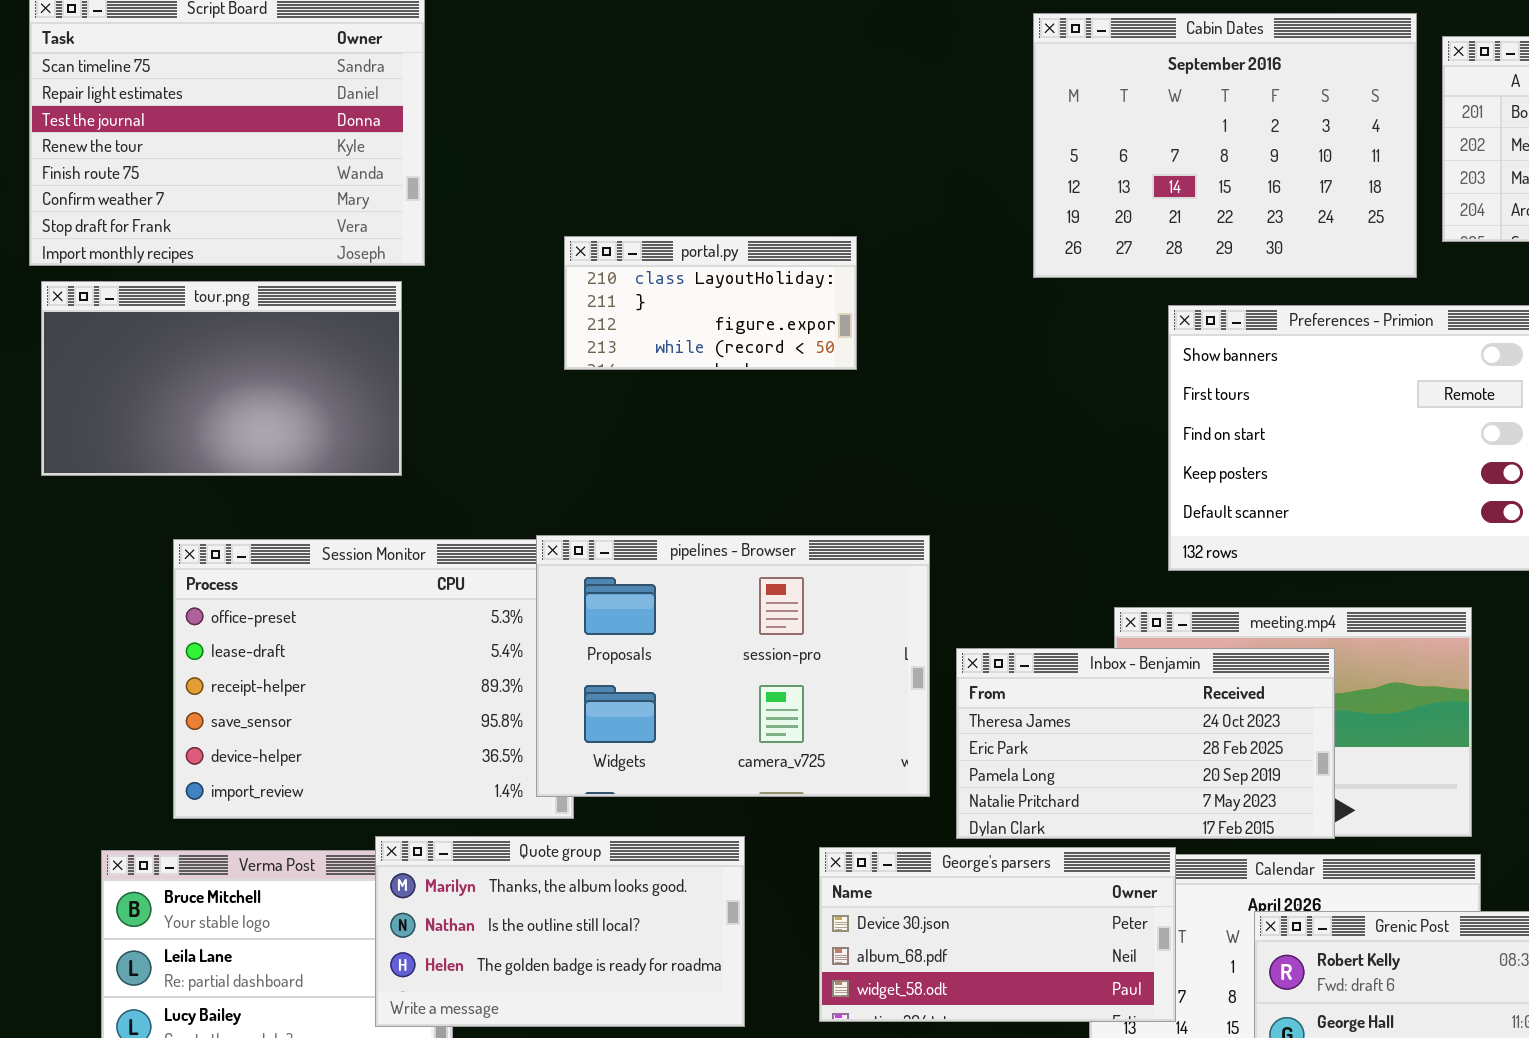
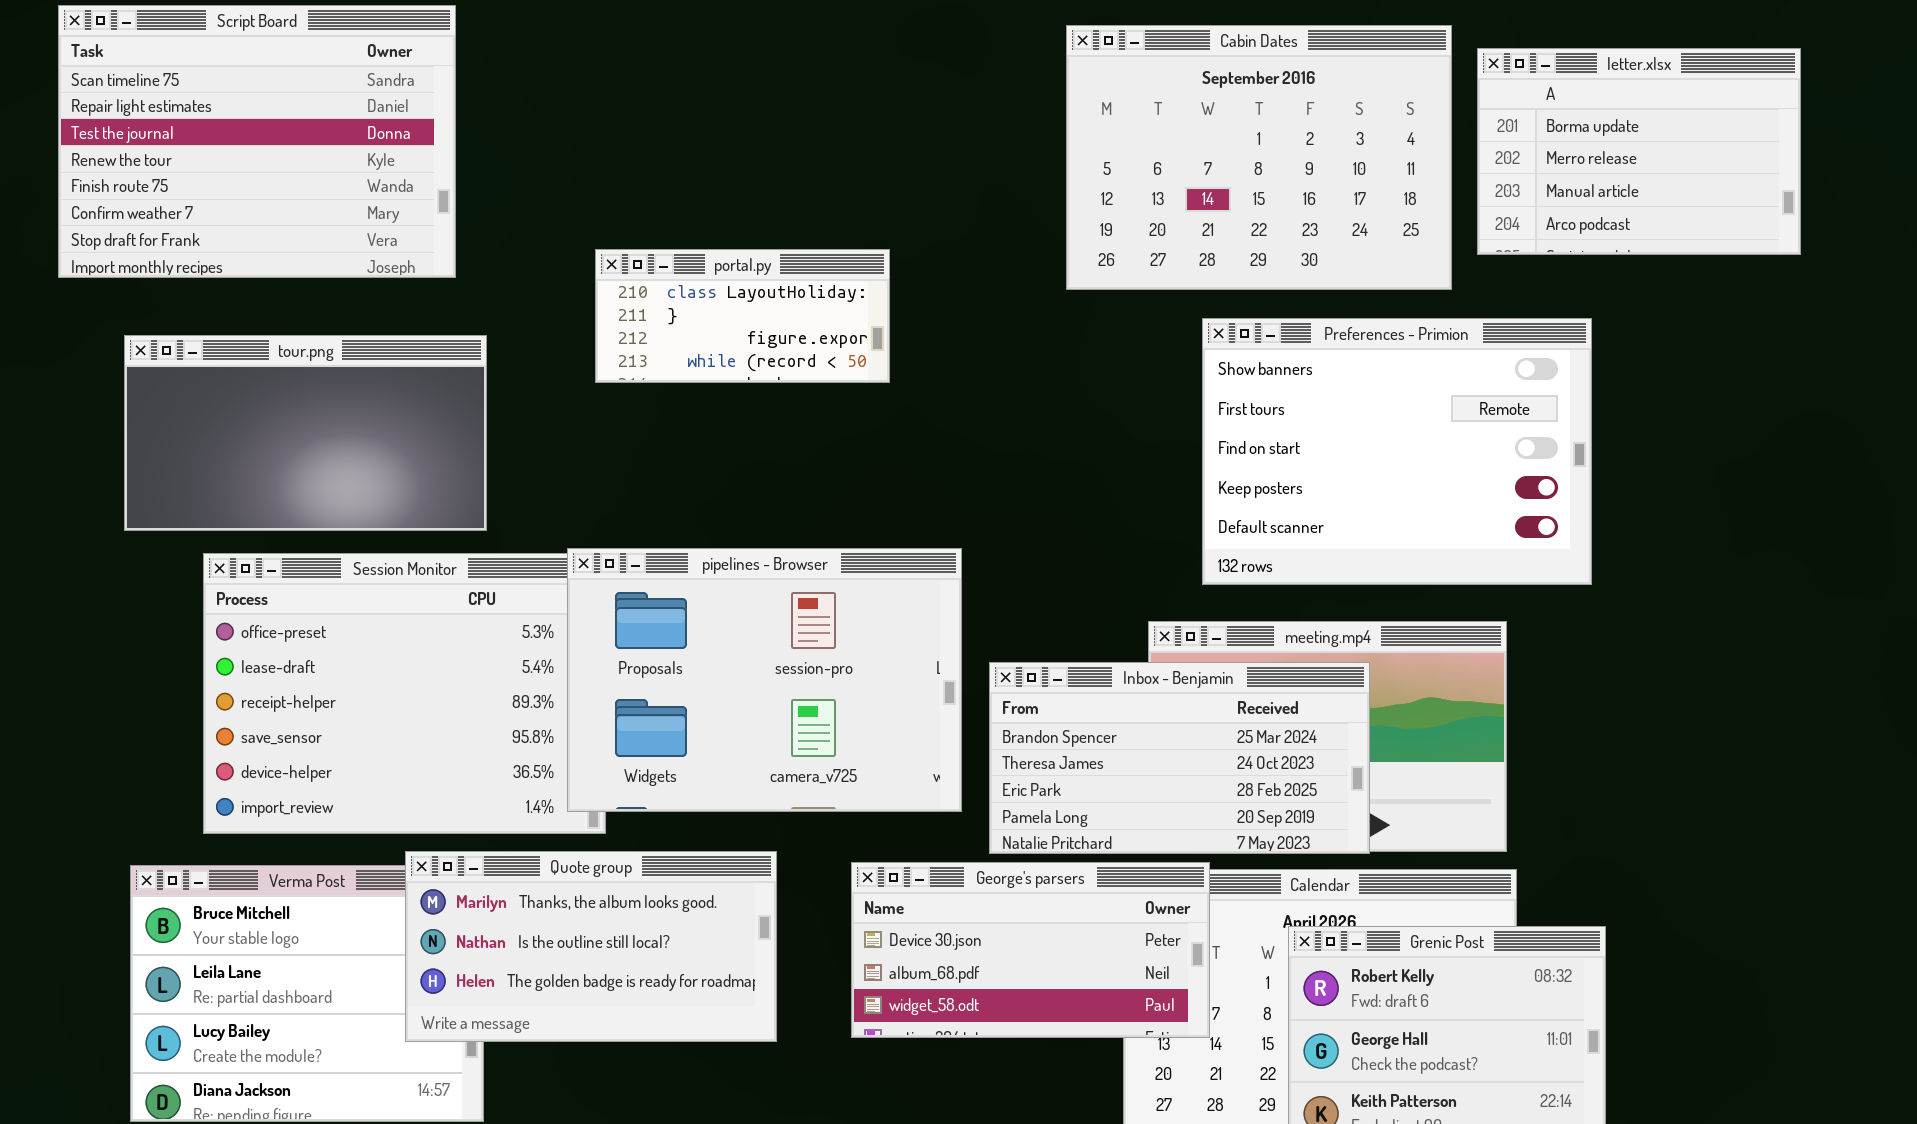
tour.png: [41,281,402,476] -> [124,335,487,531], moved
Inbox - Benjamin: [956,648,1335,839] -> [989,662,1370,854], scrolled up 1 row

